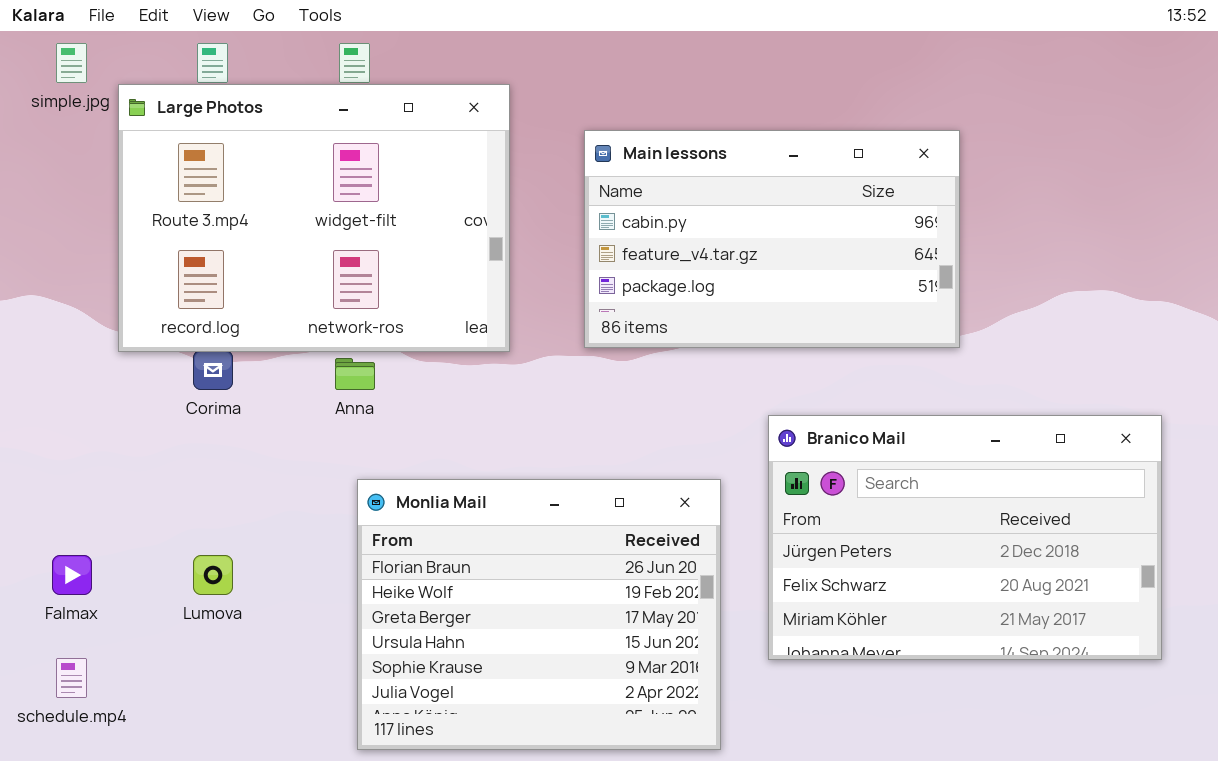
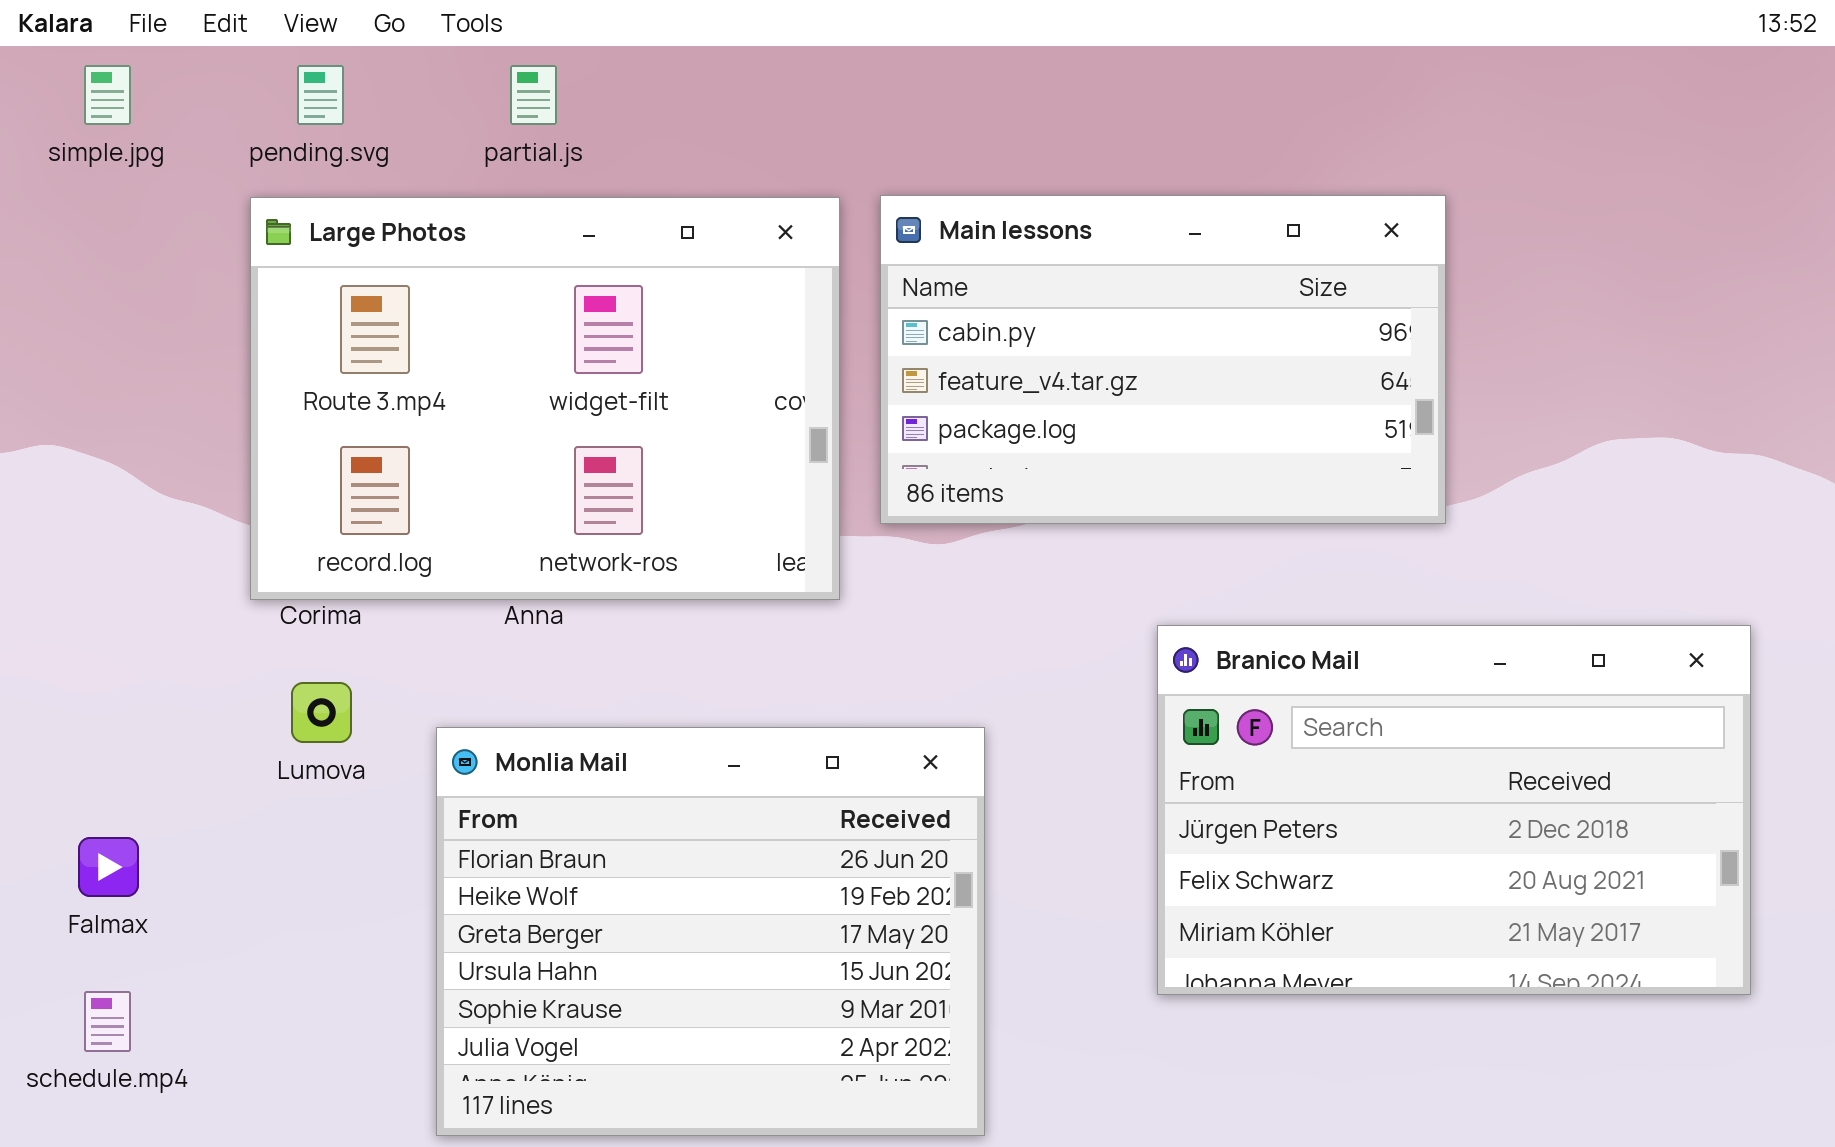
Large Photos: [118,84,510,352] -> [250,197,840,600], moved
Monlia Mail: [357,479,721,750] -> [436,727,985,1136], moved
Lumova: [193,555,233,595] -> [291,682,352,743], moved

